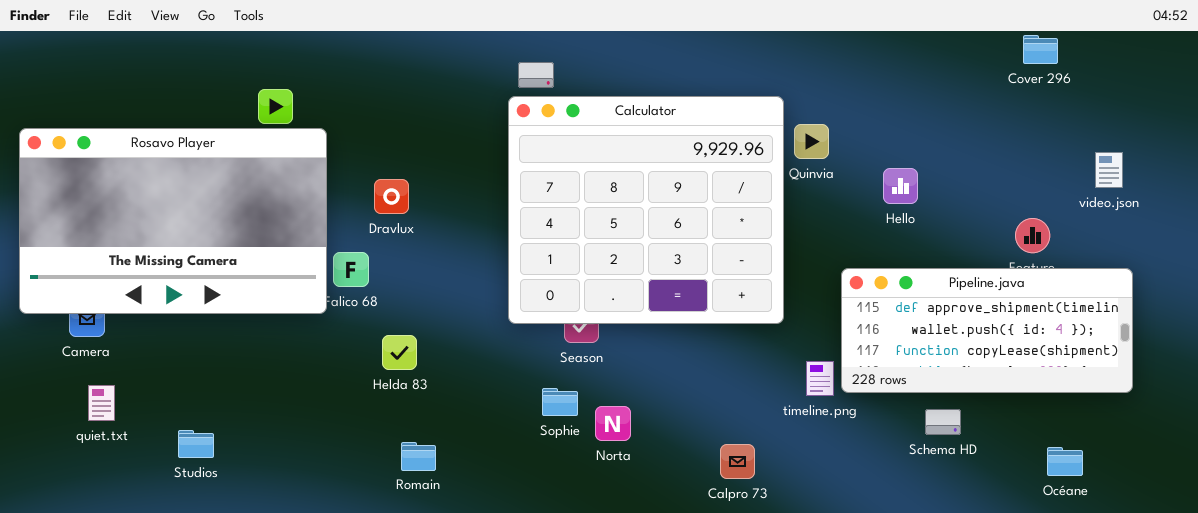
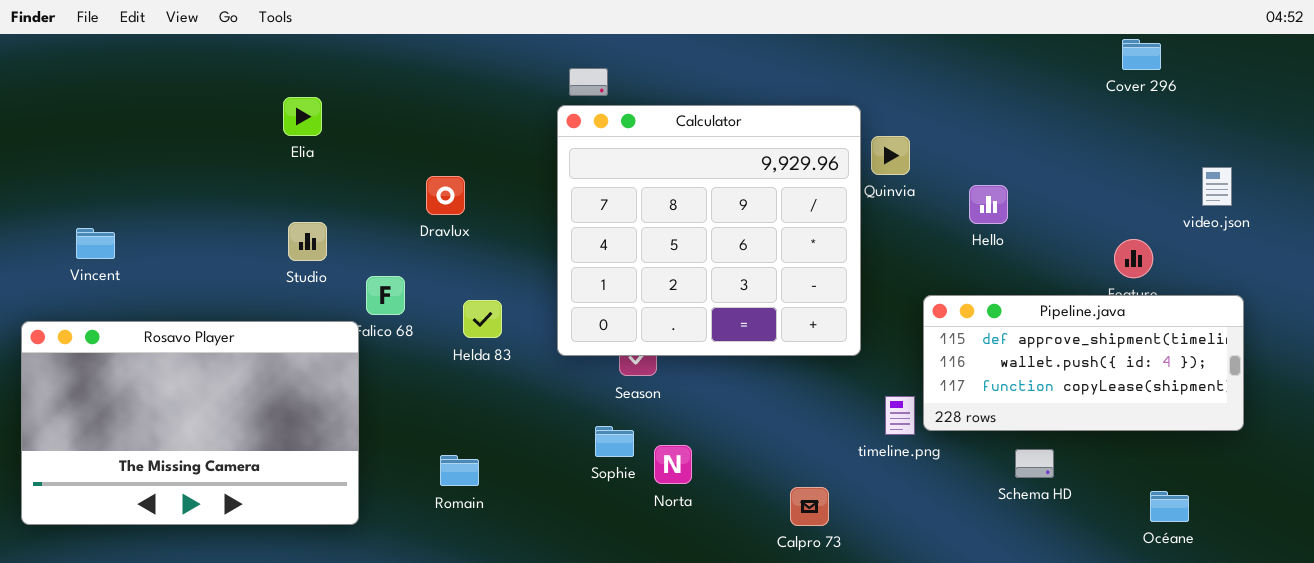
Rosavo Player: [19,128,327,314] -> [21,321,359,525], moved
Dravlux: [374,179,409,214] -> [426,176,465,215], moved
Helda 83: [382,335,417,370] -> [463,300,502,338], moved
Romain: [401,442,436,471] -> [440,455,479,486], moved

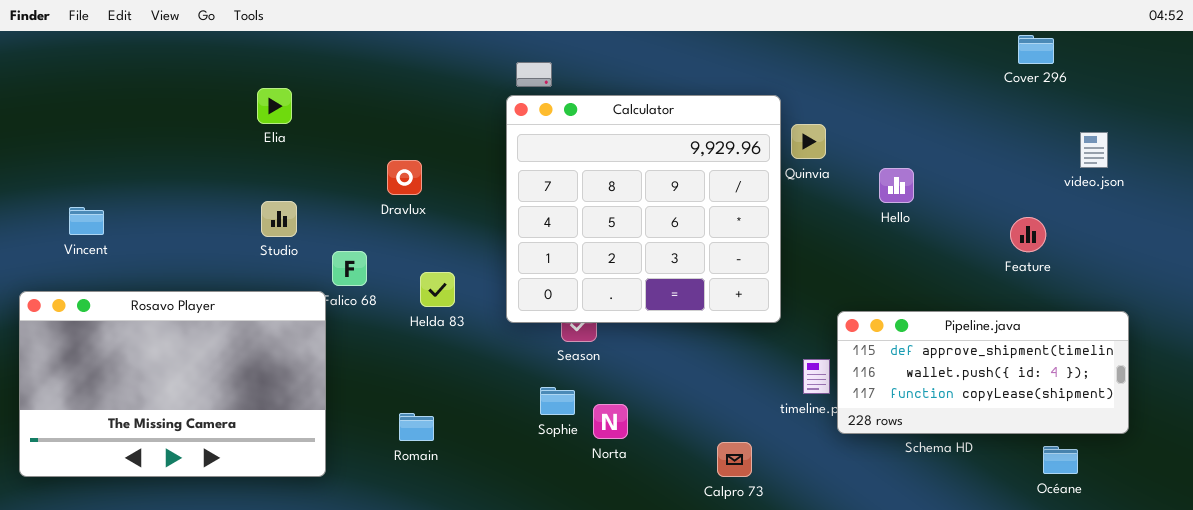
video.json: [1202,167,1232,206] -> [1080,132,1108,168], moved
Pipeline.java: [923,295,1244,431] -> [837,311,1129,434], moved

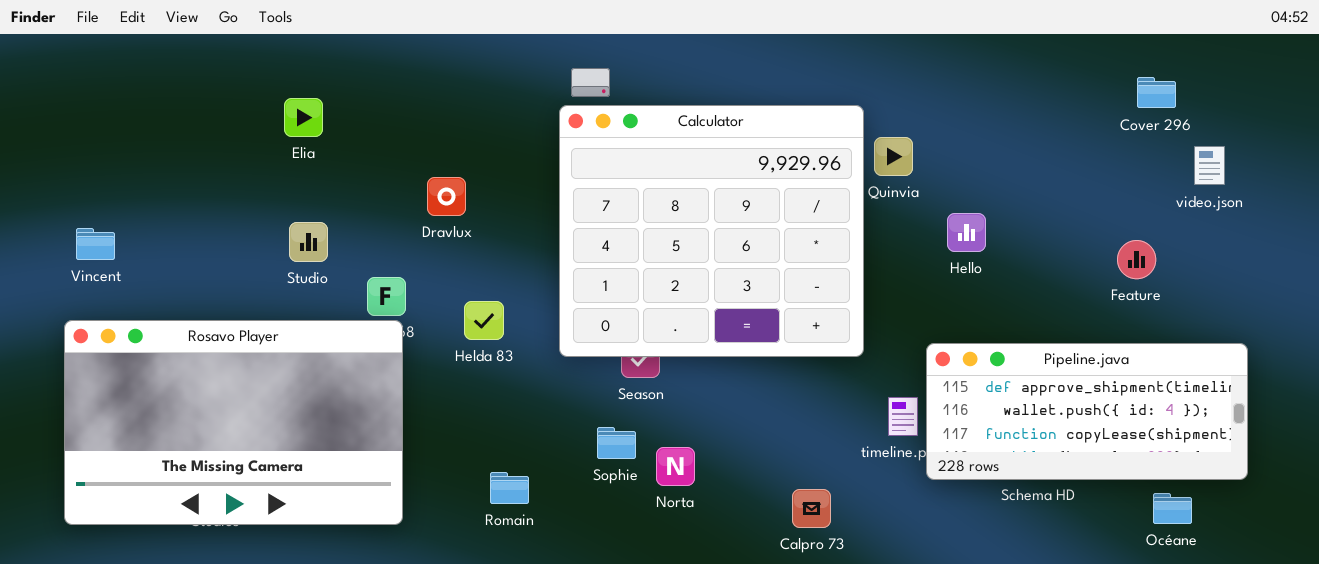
Cover 296: [1018,35,1054,64] -> [1137,77,1176,108], moved
Hello: [879,168,914,203] -> [947,213,986,252], moved
Rosavo Player: [19,291,326,477] -> [64,320,403,525], moved
Romain: [399,413,434,441] -> [490,472,529,504], moved

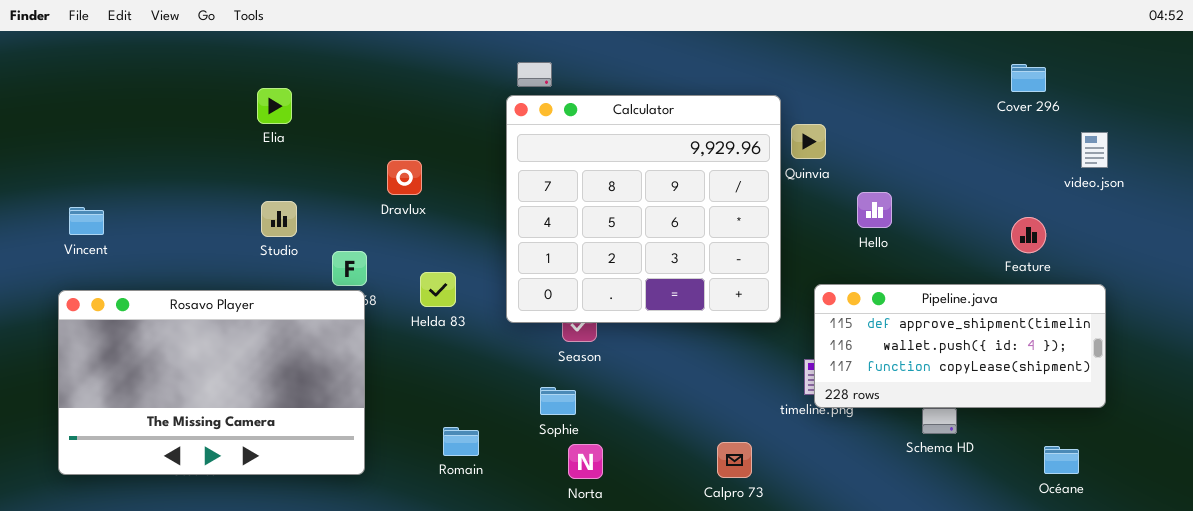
Cover 296: [1137,77,1176,108] -> [1011,64,1046,92], moved
Pipeline.java: [926,343,1248,480] -> [814,284,1106,408], moved
Norta: [656,447,695,486] -> [568,444,603,479], moved

